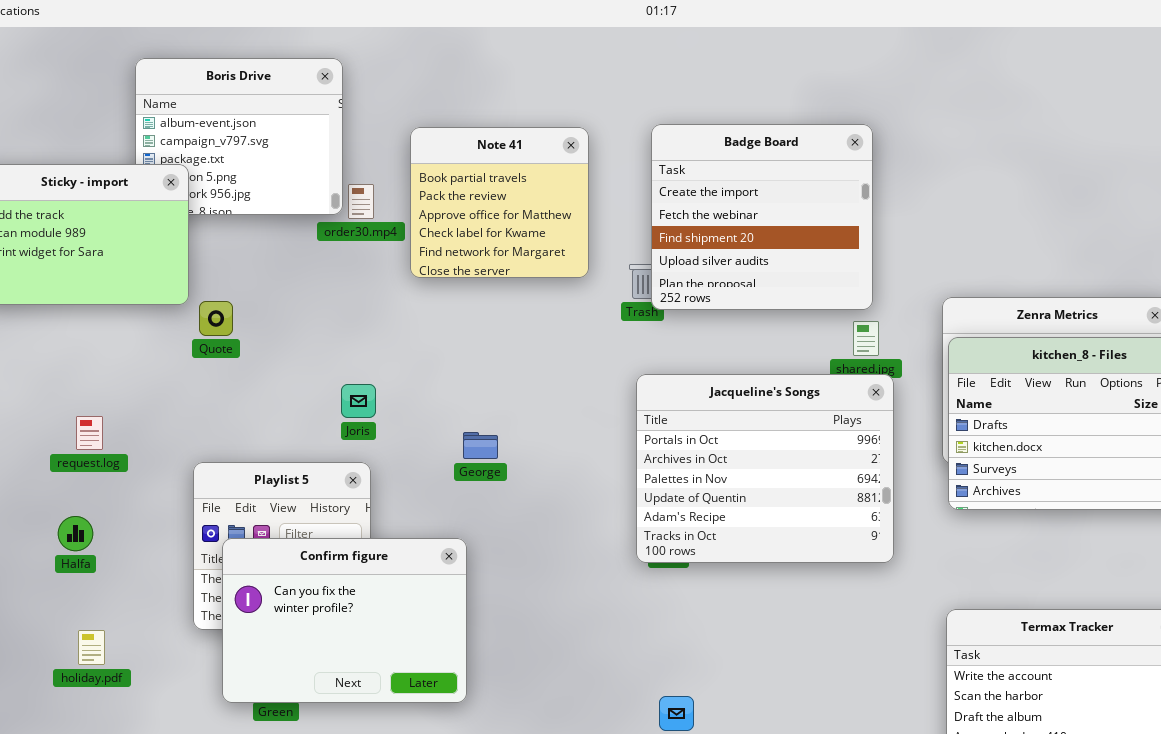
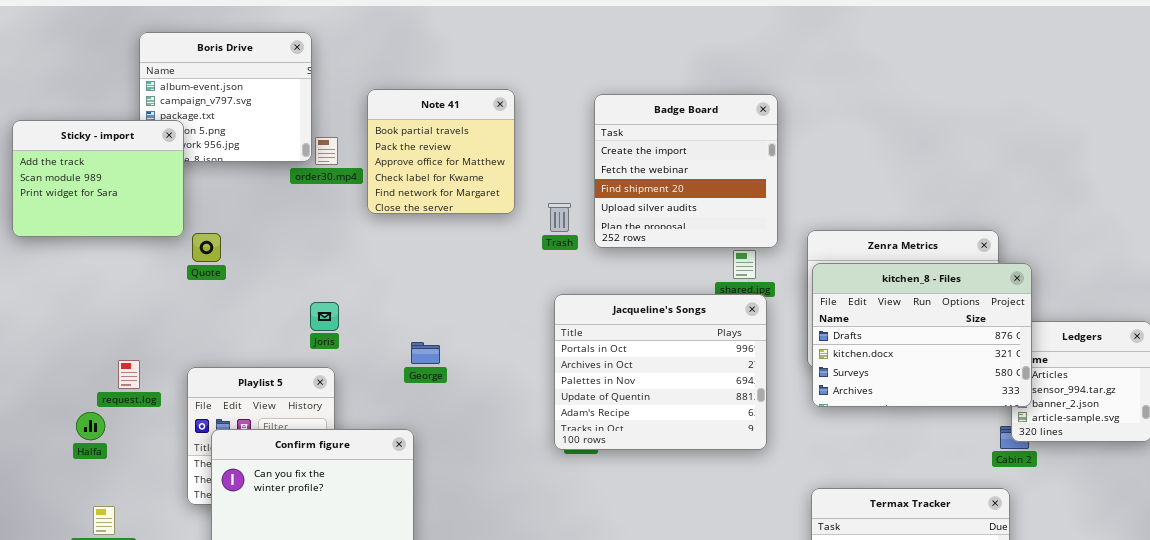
Badge Board: [651,124,873,310] -> [594,94,778,248], moved
request.log: [76,416,103,450] -> [118,360,140,389], moved

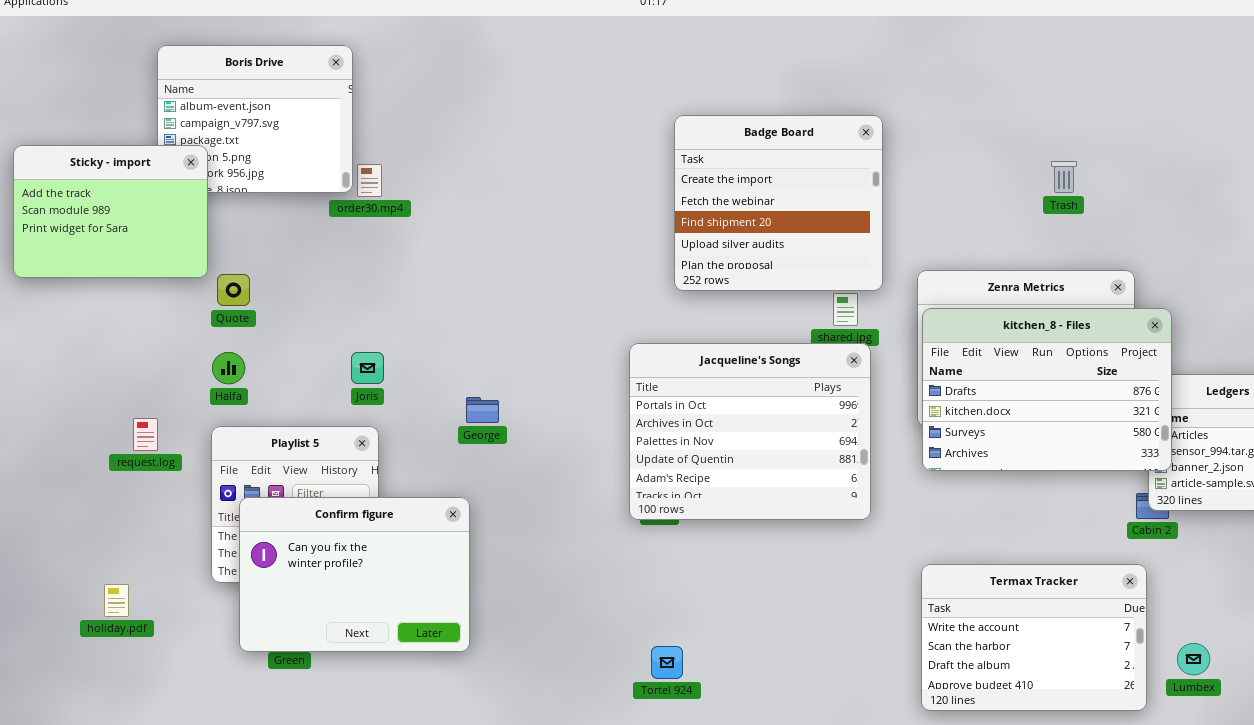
Note 41: [367,89,515,214] -> none, closed
Trash: [548,203,571,232] -> [1051,161,1077,193], moved
Halfa: [76,412,105,440] -> [212,352,245,384], moved

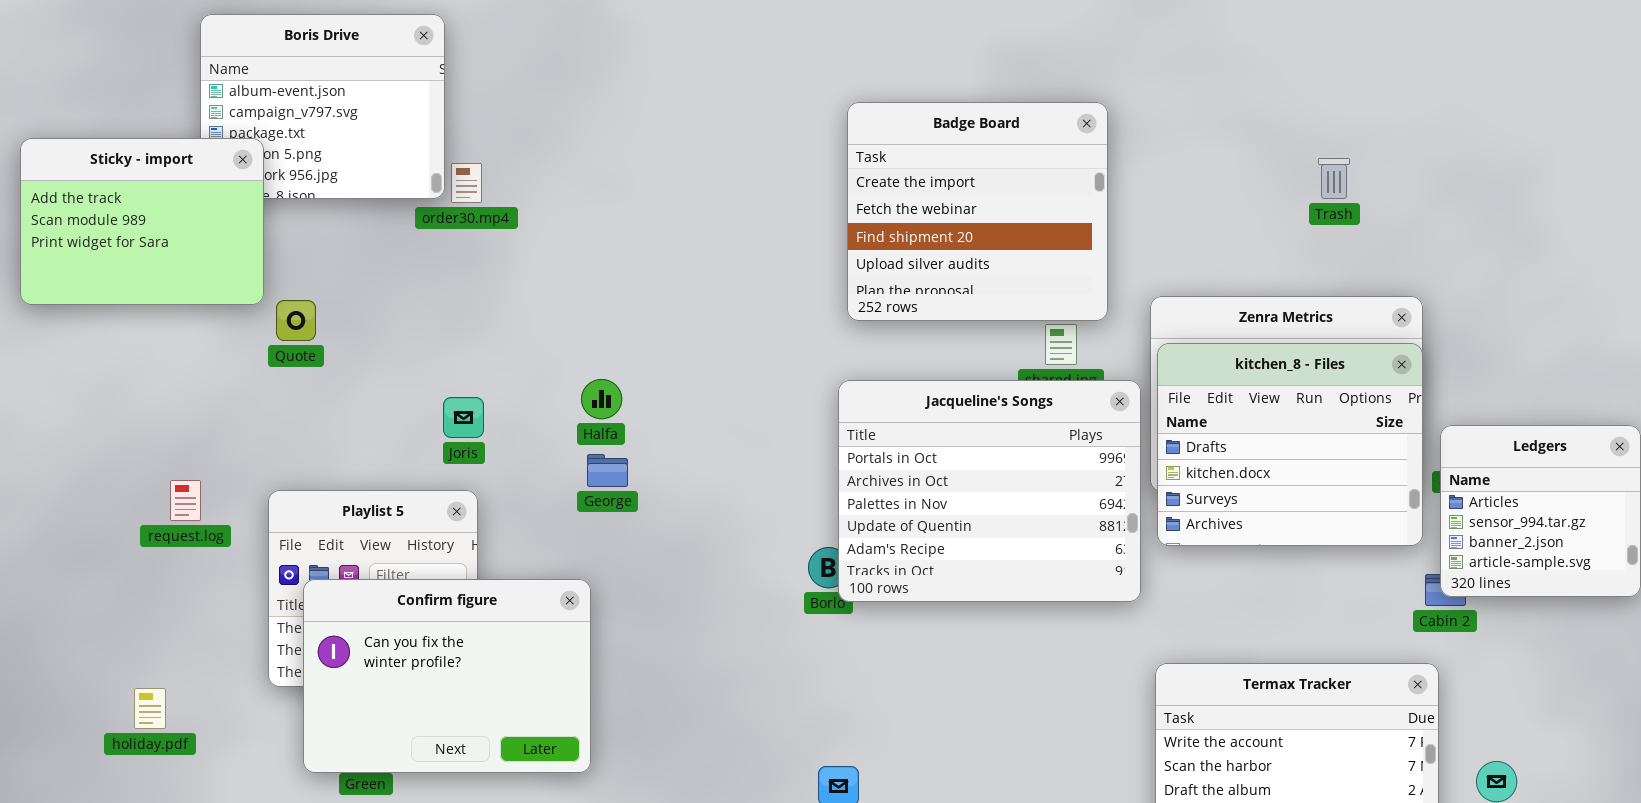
kitchen_8 - Files: [922,308,1172,471] -> [1157,343,1423,546], resized
Jacqueline's Songs: [629,343,871,520] -> [838,380,1141,602], moved
Halfa: [212,352,245,384] -> [581,379,622,419], moved

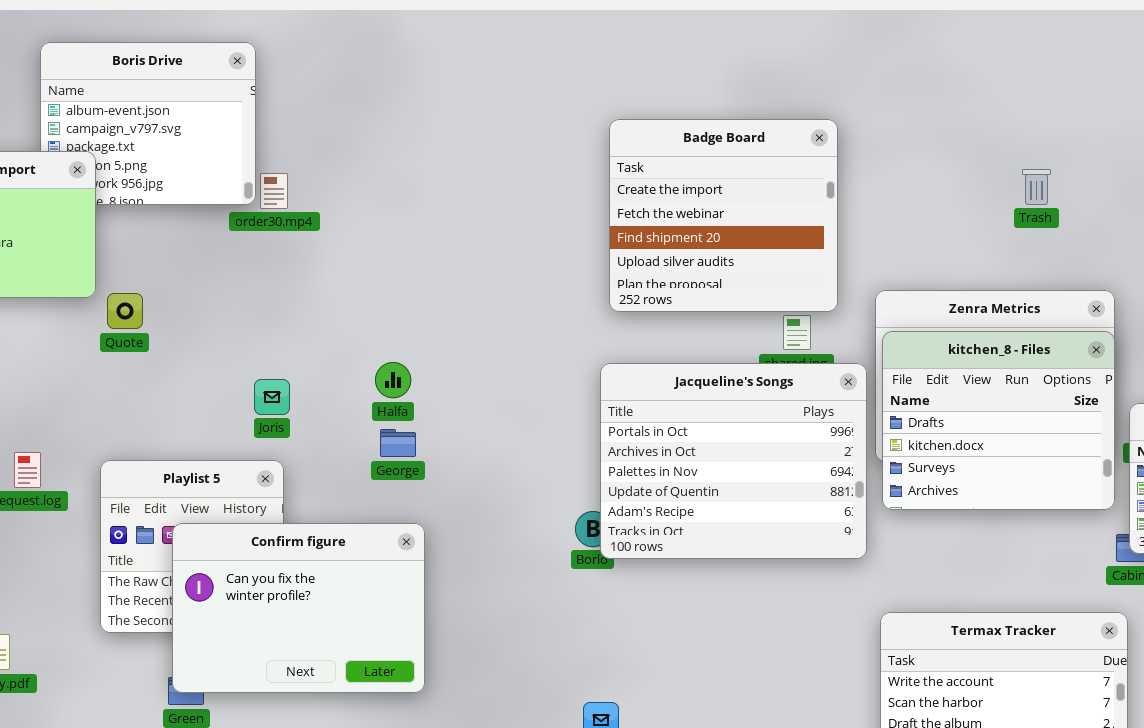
Confirm figure: [303,579,591,773] -> [172,523,425,693], moved

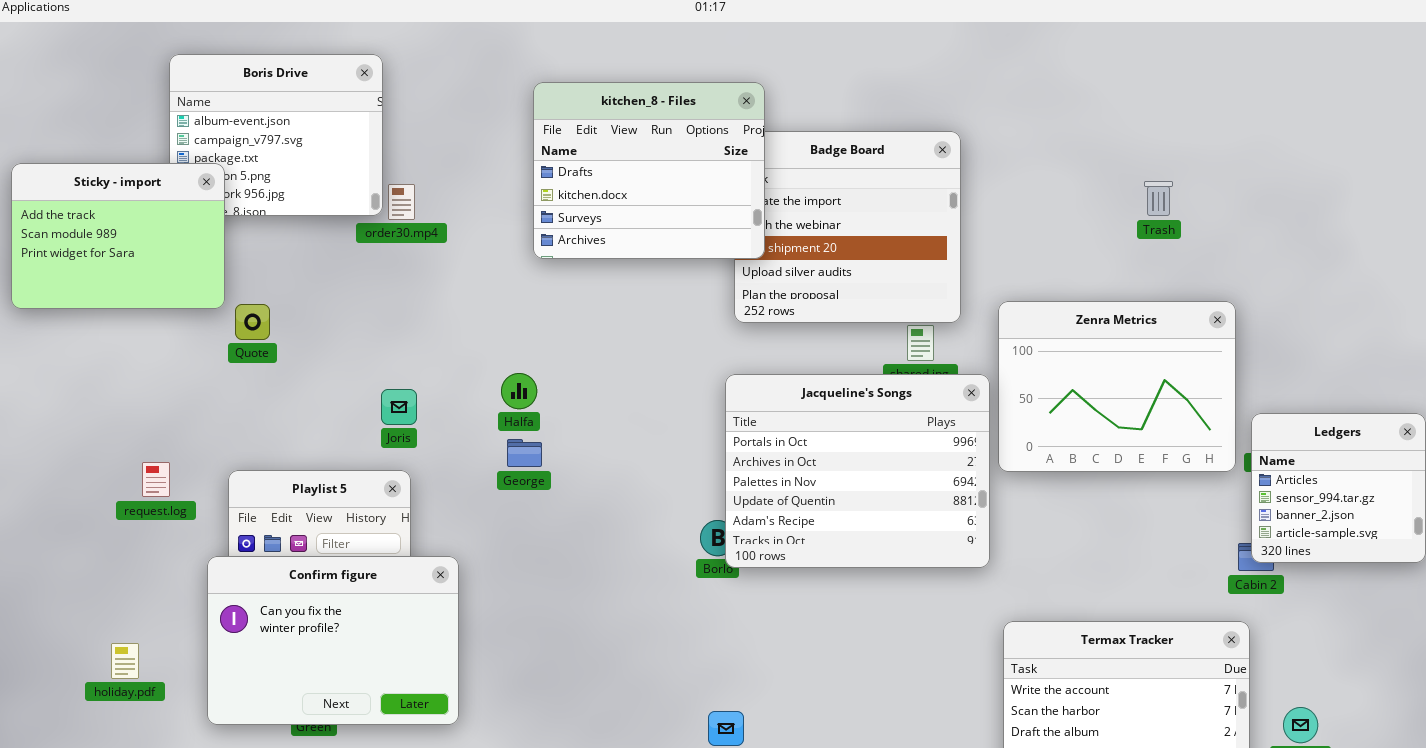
kitchen_8 - Files: [882,331,1115,510] -> [533,82,765,259], moved
Confirm figure: [172,523,425,693] -> [207,556,459,725], moved

